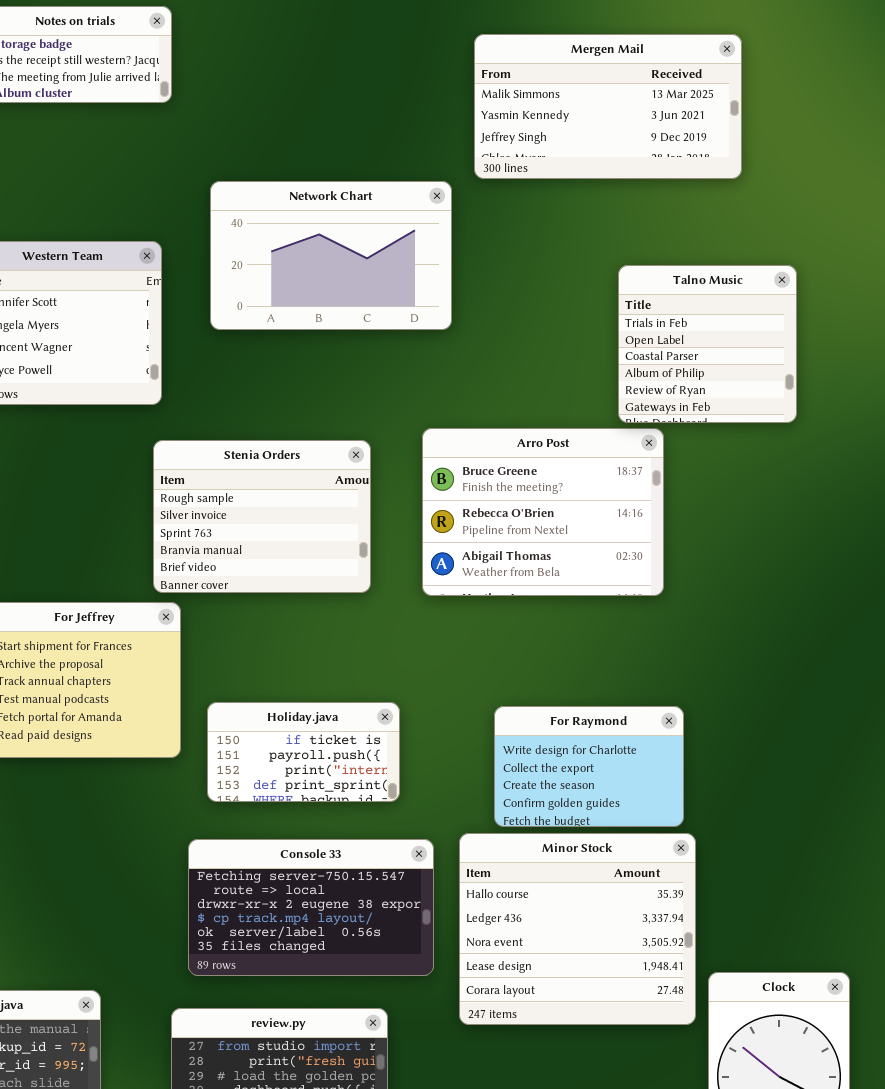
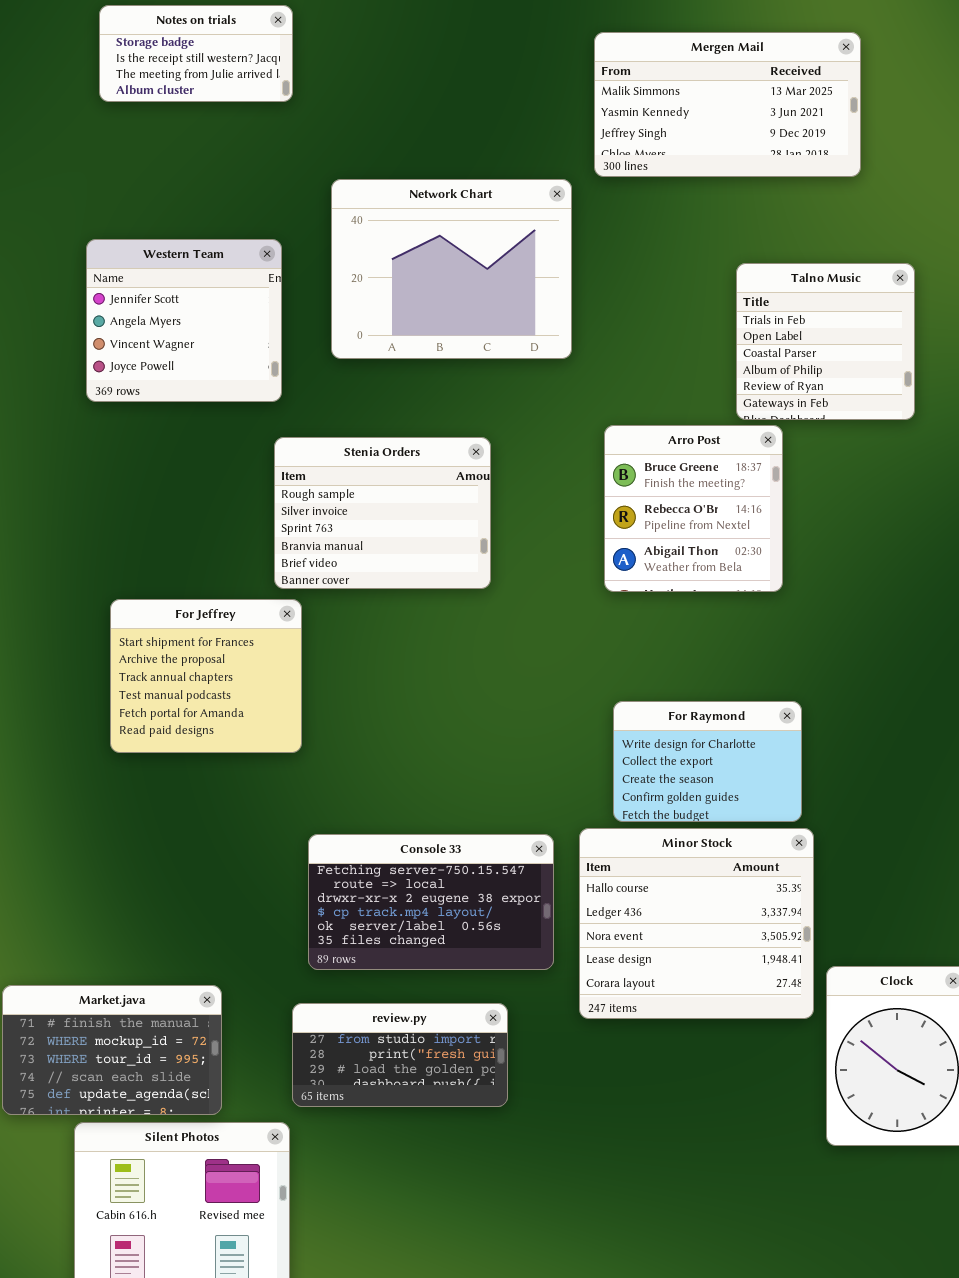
Network Chart: [210,181,452,330] -> [331,179,572,359], resized
Arro Post: [422,428,664,596] -> [604,425,783,592], resized
Holiday.java: [207,702,400,802] -> none, closed

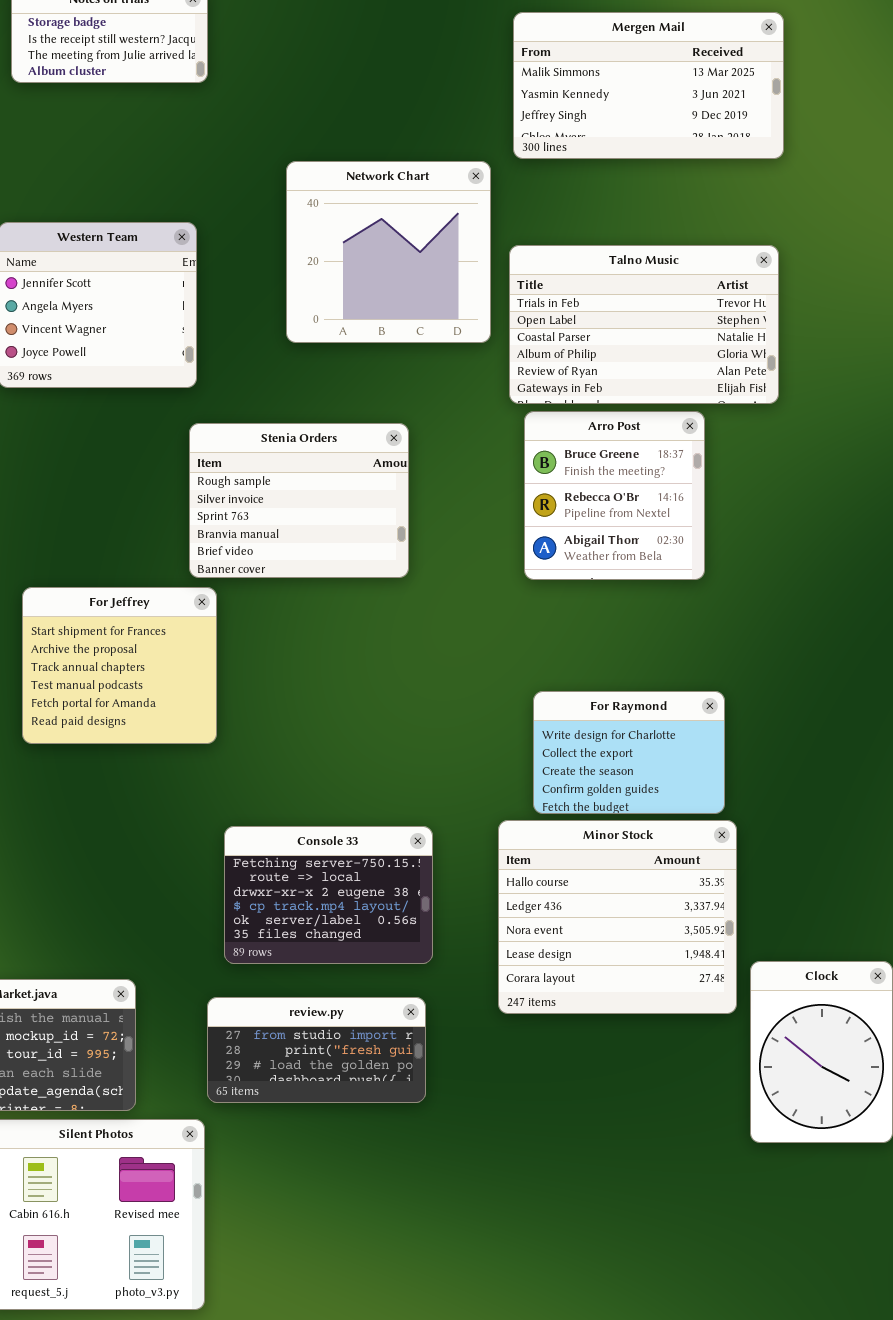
Network Chart: [331,179,572,359] -> [286,161,491,343], resized
Talno Music: [736,263,915,420] -> [509,245,779,404], moved, resized
Console 33: [308,834,554,970] -> [224,826,433,964], resized

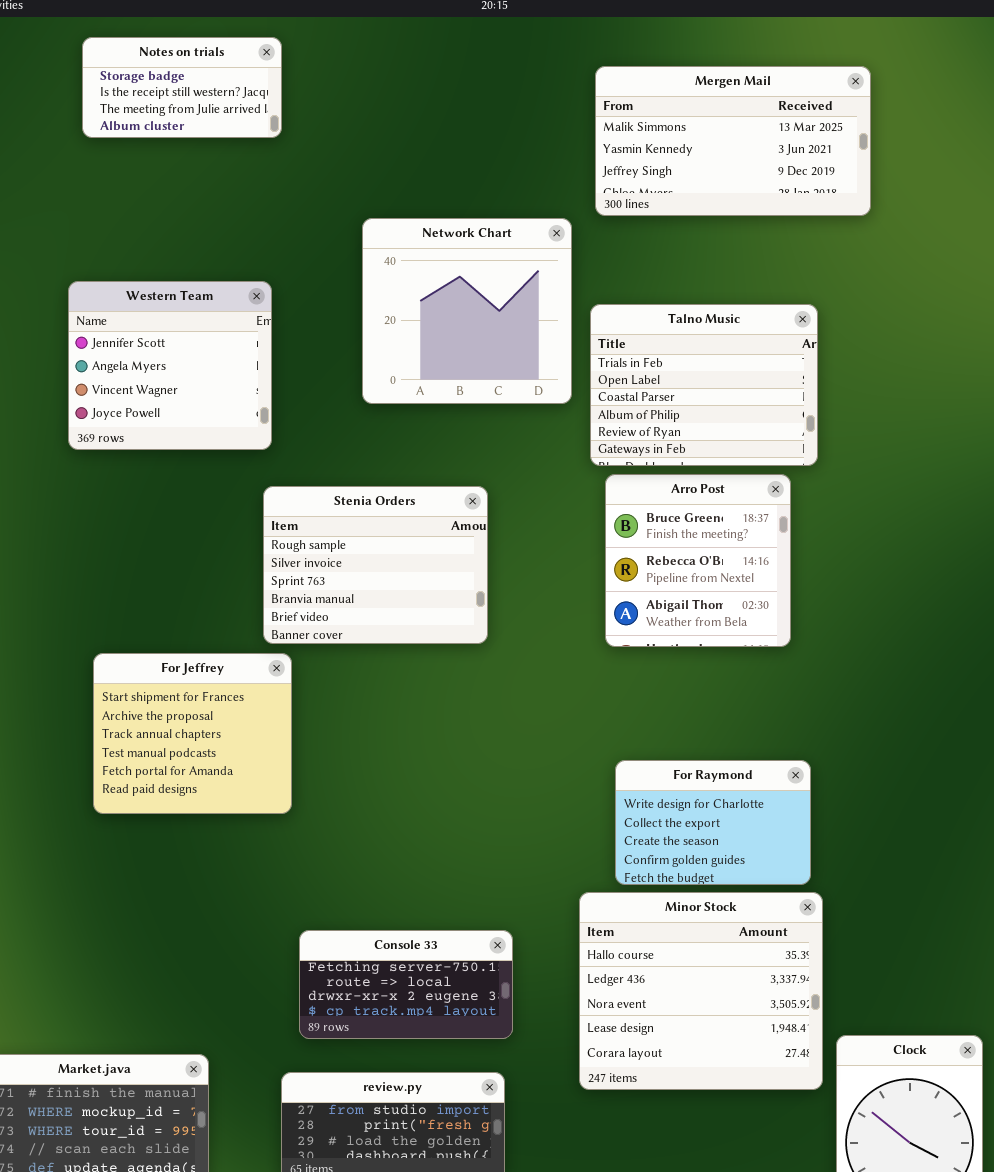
Talno Music: [509,245,779,404] -> [590,304,818,466], resized
Console 33: [224,826,433,964] -> [299,930,513,1039], resized

